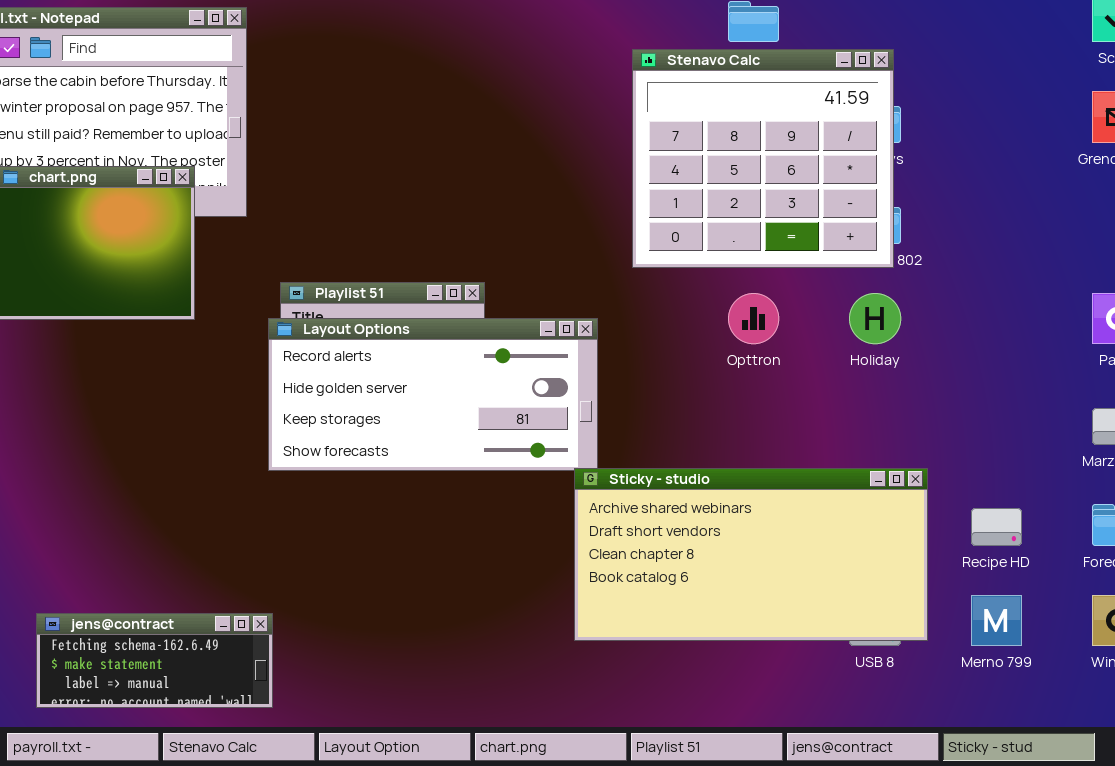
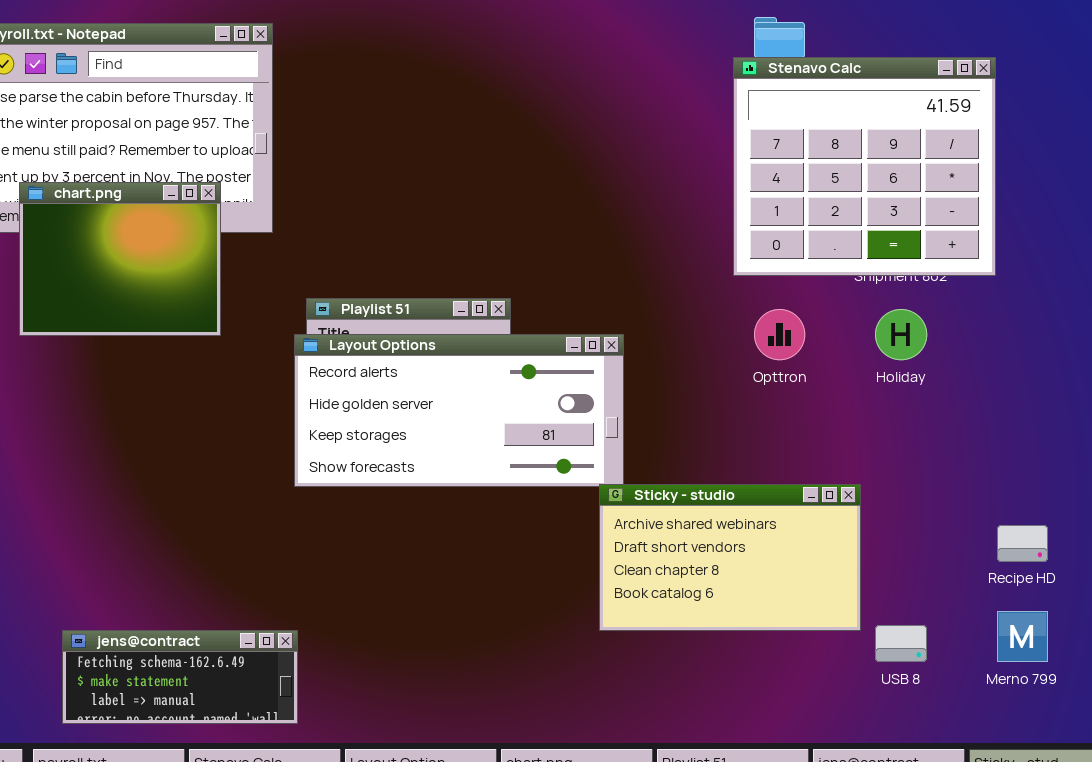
Stenavo Calc: [632,49,894,268] -> [733,57,996,276], moved
Sticky - studio: [574,468,928,641] -> [599,484,861,631], resized

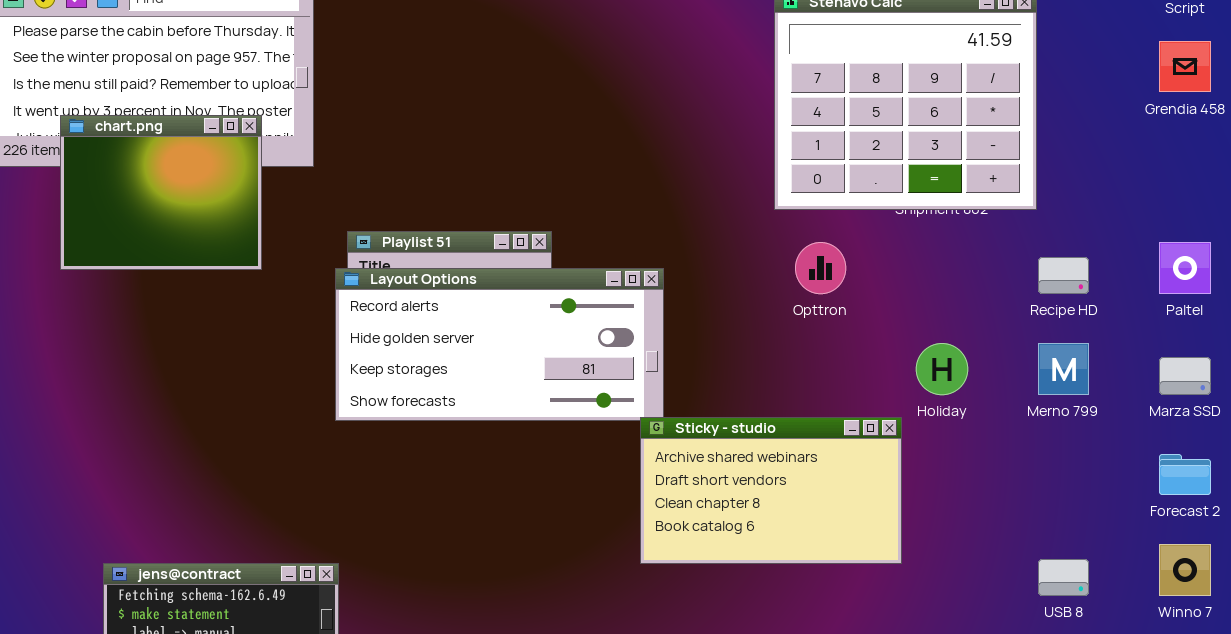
Holiday: [875,309,927,360] -> [916,343,968,395], moved
Recipe HD: [997,525,1048,562] -> [1038,257,1089,294], moved
Merno 799: [997,611,1048,662] -> [1038,343,1089,395], moved
USB 8: [875,625,927,662] -> [1038,559,1089,596], moved

